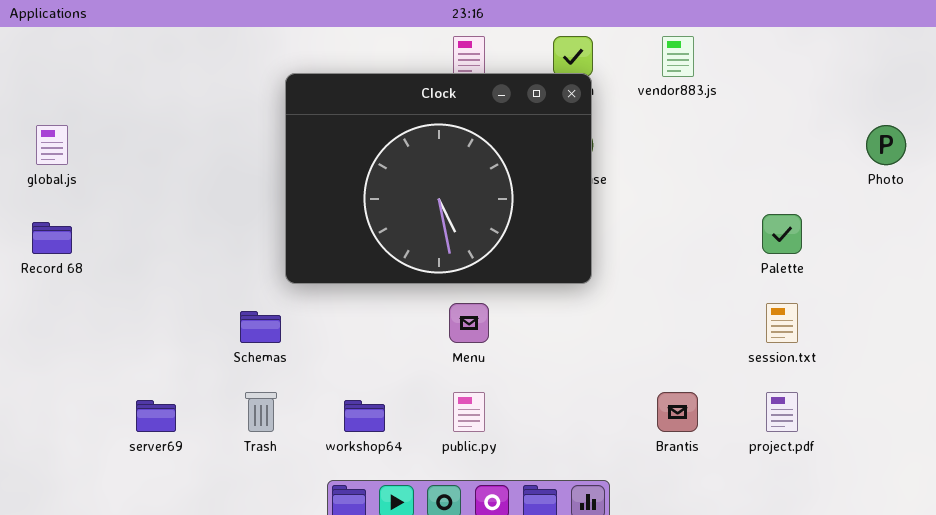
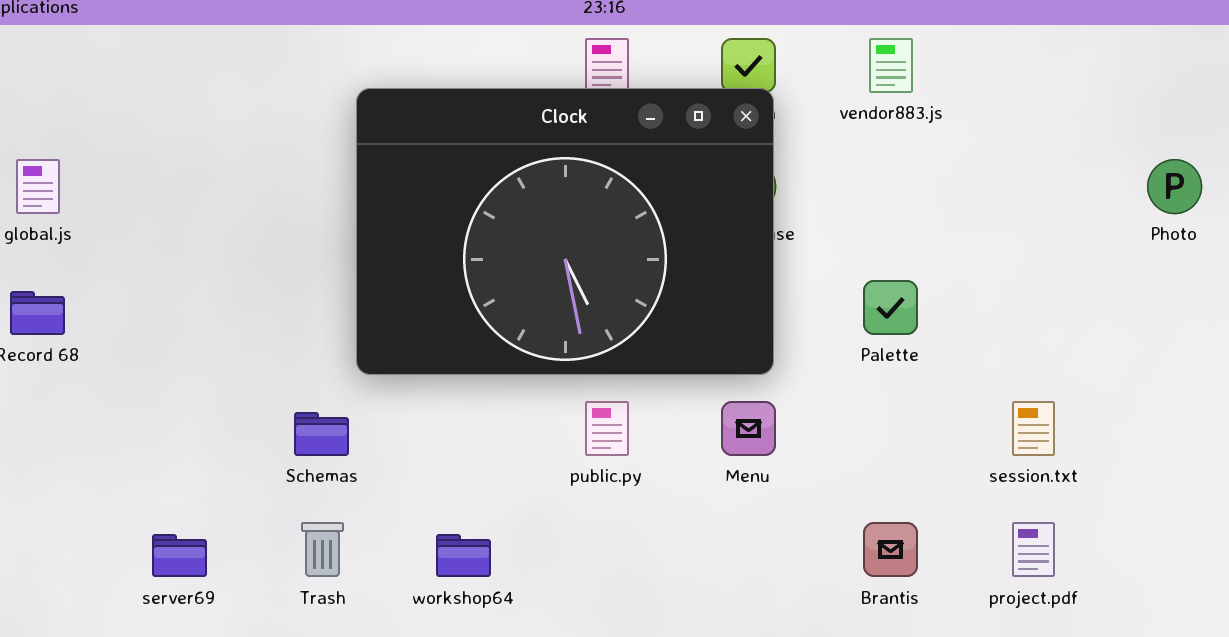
Palette: [762,214,802,254] -> [863,280,918,335], moved
Menu: [449,303,489,343] -> [721,401,776,456], moved
public.py: [453,392,485,432] -> [585,401,629,456], moved

